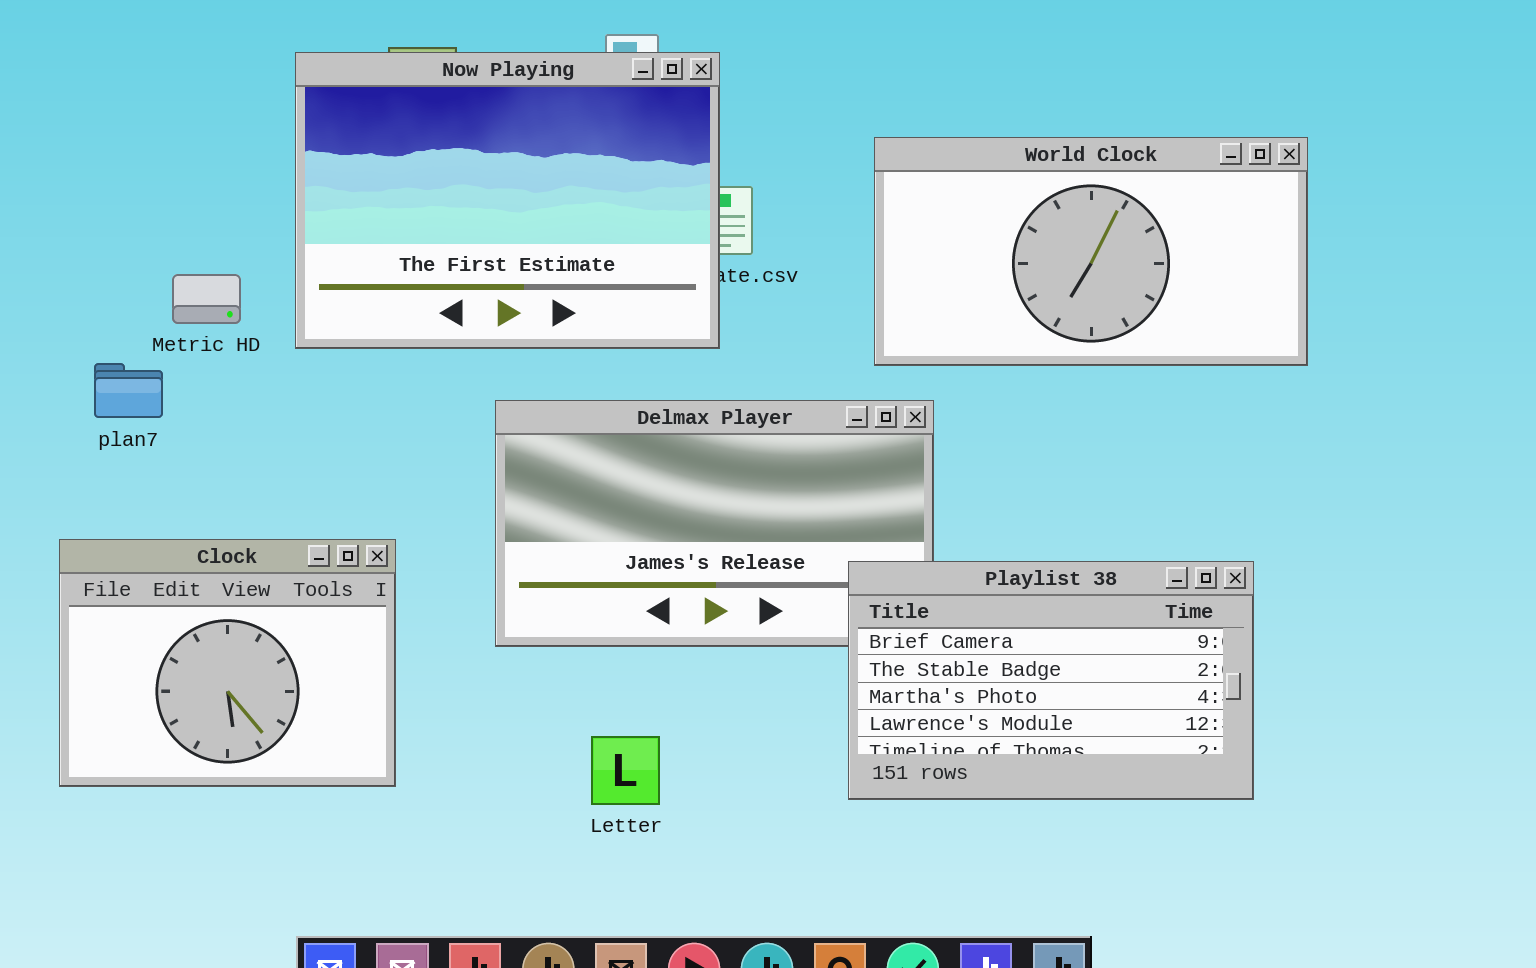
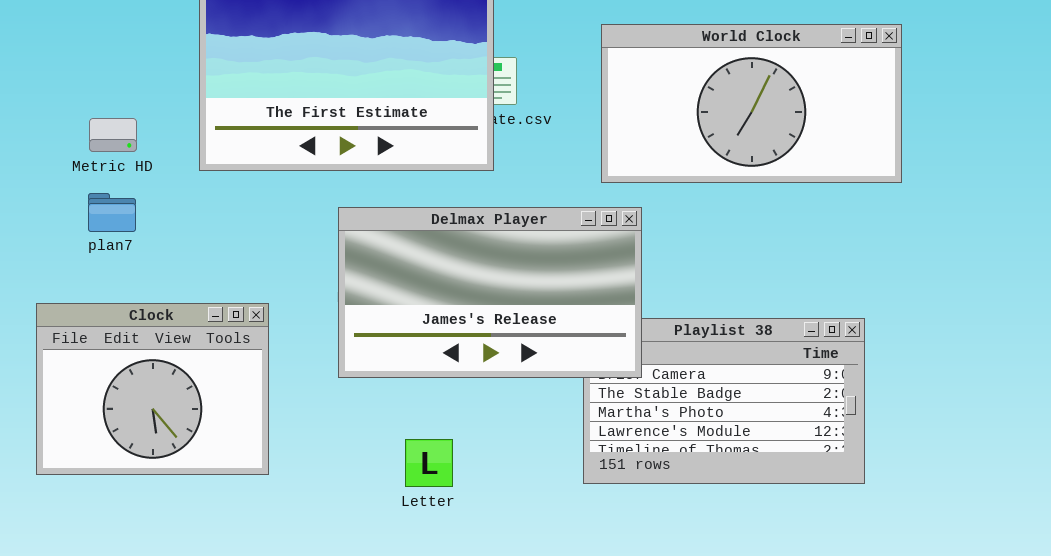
Metric HD: [172,274,241,324] -> [89,118,137,152], moved
plan7: [94,363,163,418] -> [88,193,136,232], moved
Delmax Player: [495,400,934,647] -> [338,207,642,378], raised

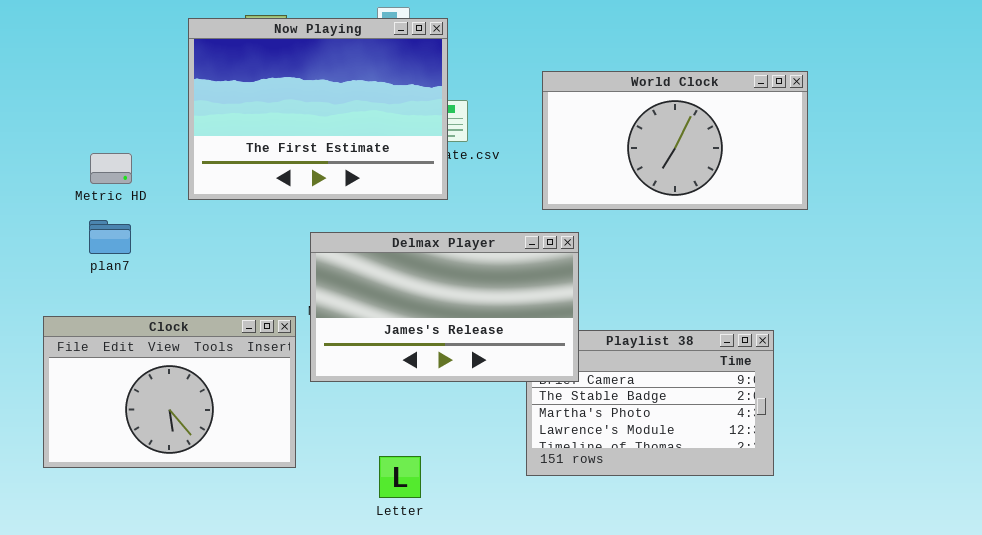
Clock: [36,303,269,475] -> [43,316,296,468], resized
Letter: [405,439,453,487] -> [379,456,421,498], moved

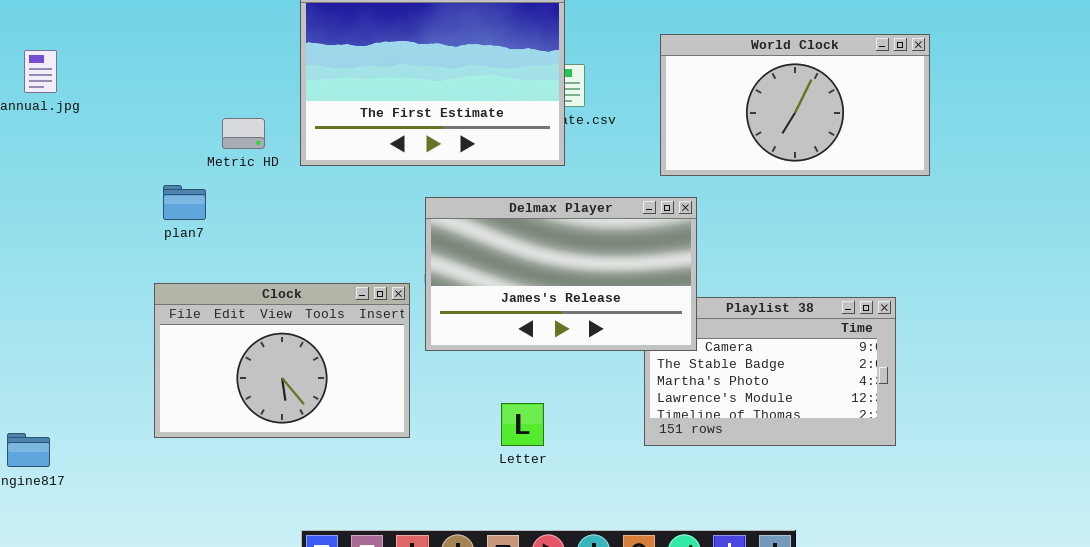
Metric HD: [90,153,132,184] -> [222,118,265,149], moved
plan7: [89,220,131,254] -> [163,185,206,220], moved
Letter: [379,456,421,498] -> [501,403,544,446], moved

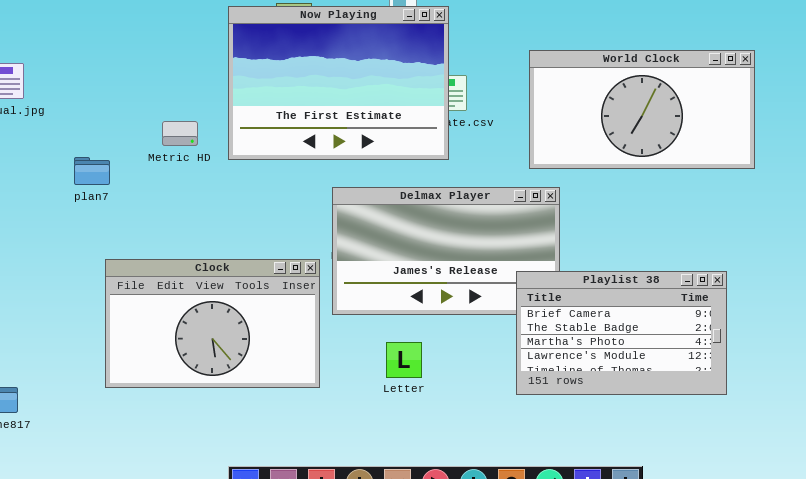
plan7: [163,185,206,220] -> [74,157,110,185], moved
Playlist 38: [644,297,896,446] -> [516,271,727,395], raised
Letter: [501,403,544,446] -> [386,342,422,378], moved

